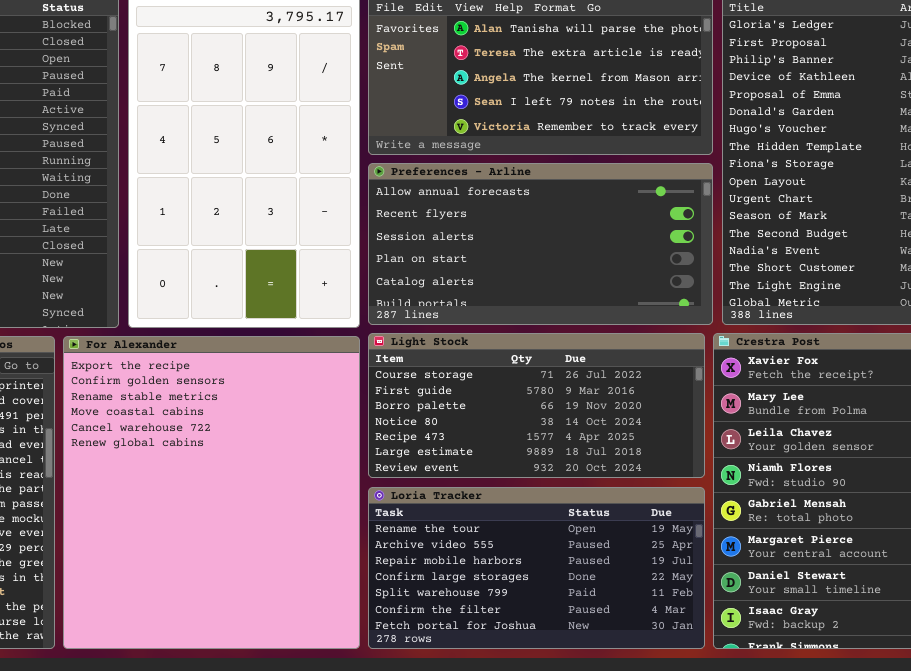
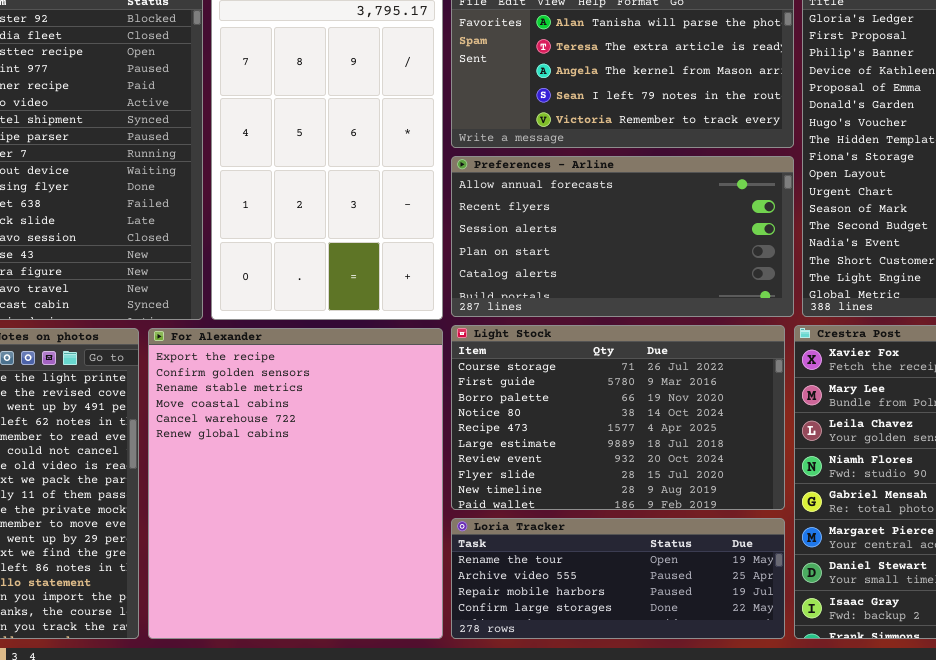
Light Stock: [368,333,705,478] -> [451,325,785,510], resized
Loria Tracker: [368,487,705,649] -> [451,518,785,639], resized

